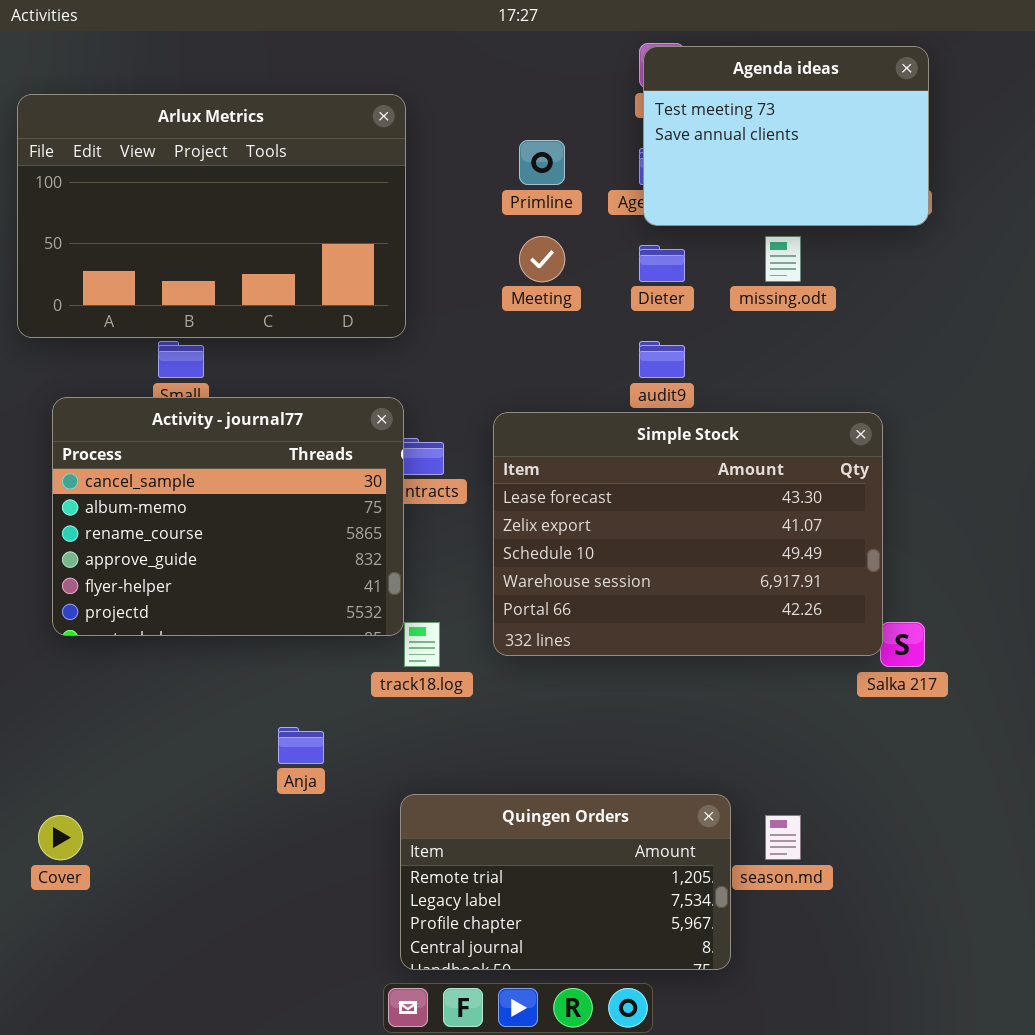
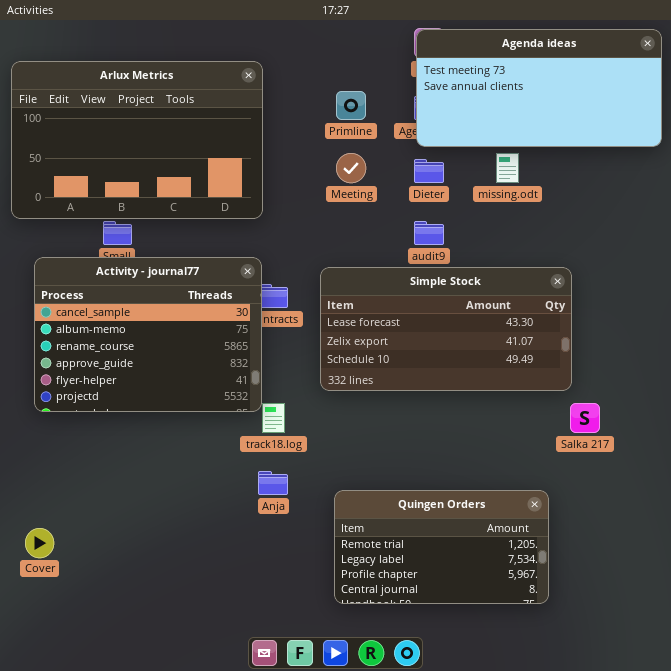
Agenda ideas: [643,46,929,226] -> [416,29,662,147], resized
Simple Stock: [493,412,883,656] -> [320,267,572,391], resized
Anja: [278,727,324,764] -> [258,471,288,495], moved
Quingen Orders: [400,794,731,970] -> [334,490,549,604], moved

